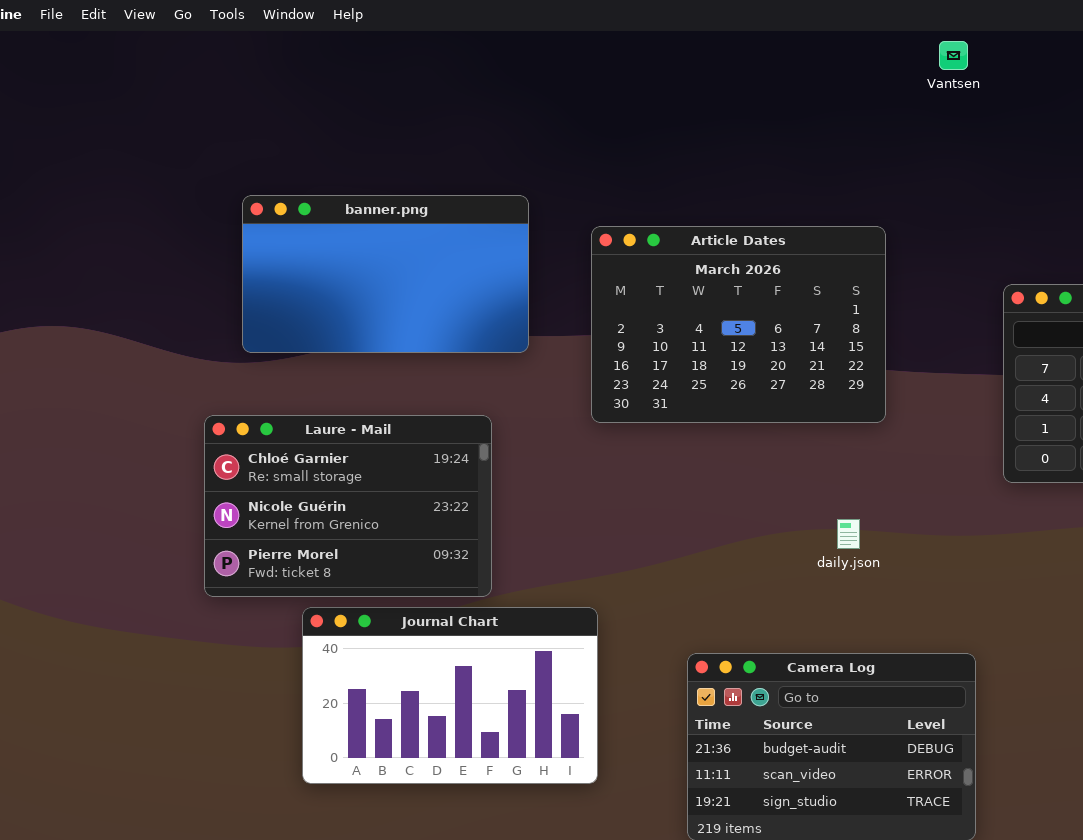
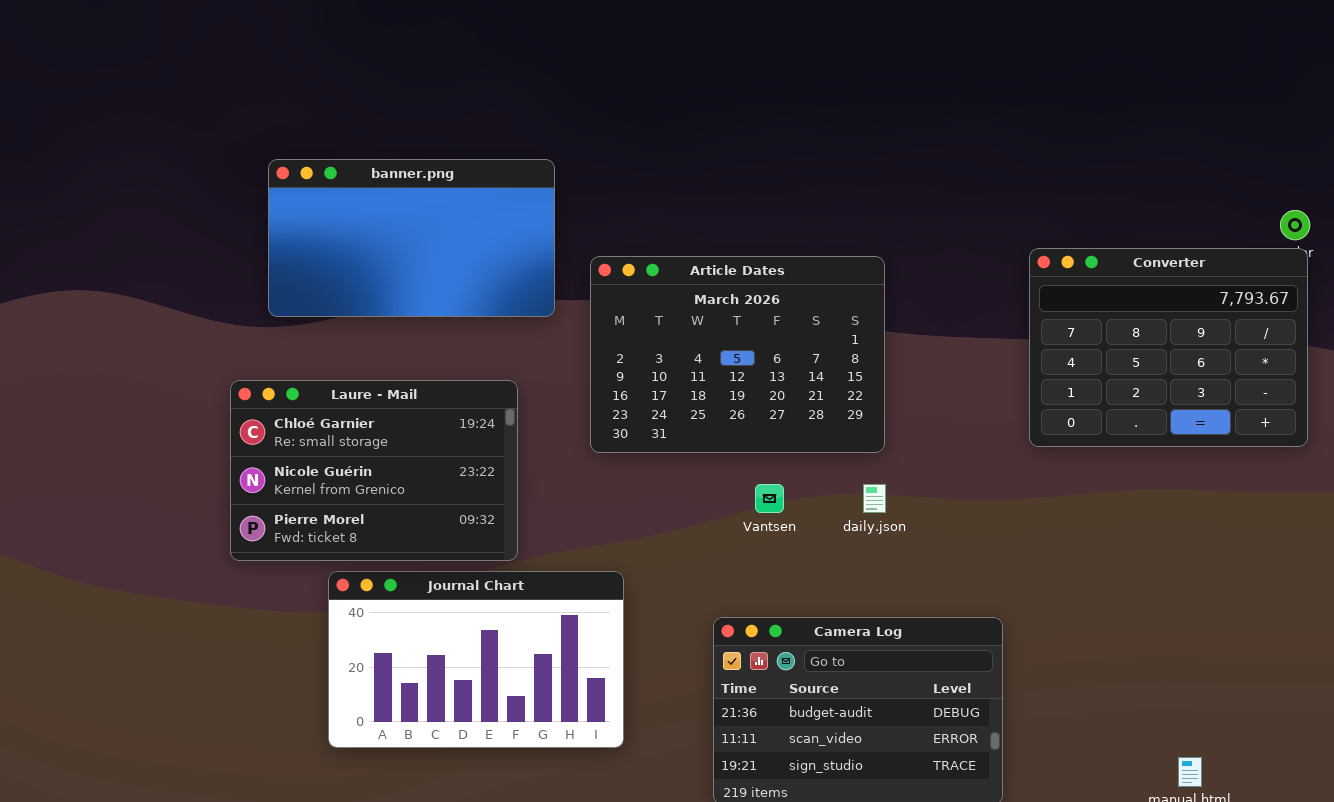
Vantsen: [939,41,968,70] -> [755,484,784,513], moved
Article Dates: [591,226,886,423] -> [590,256,885,453], moved

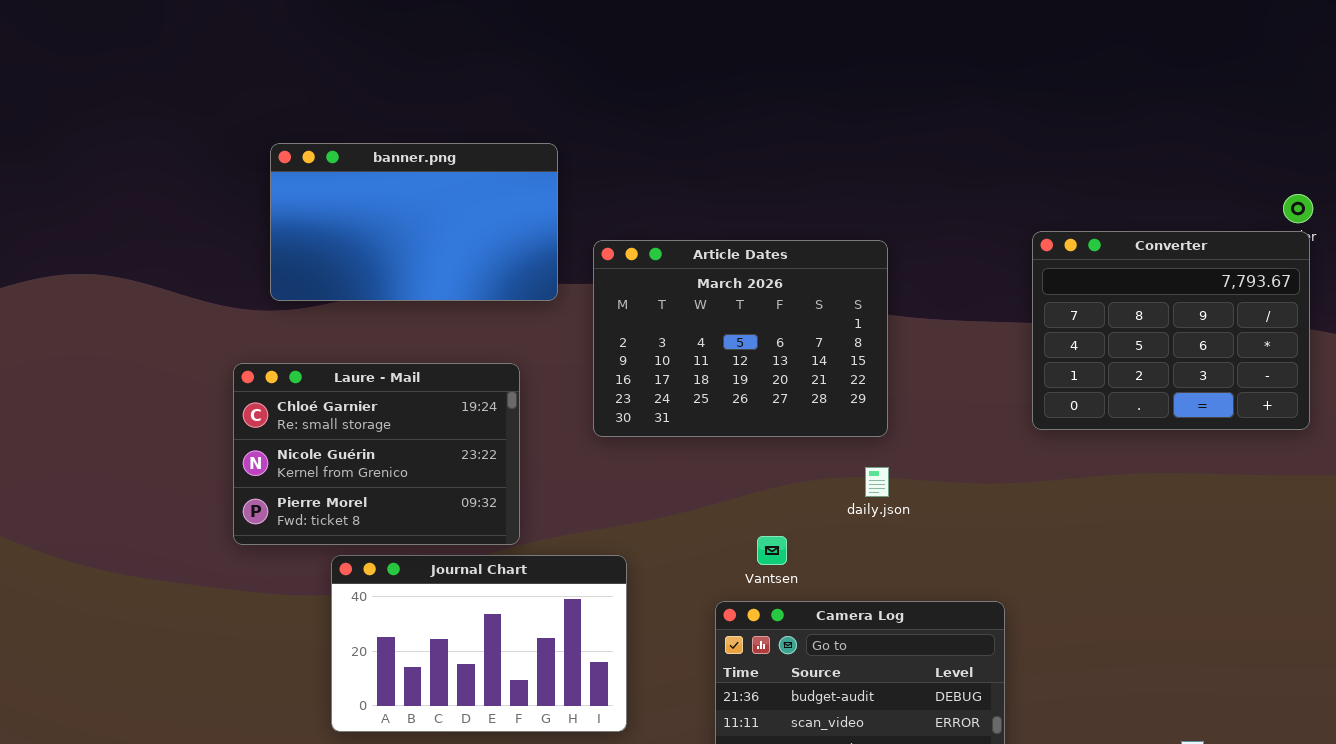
Vantsen: [755,484,784,513] -> [757,536,787,565], moved

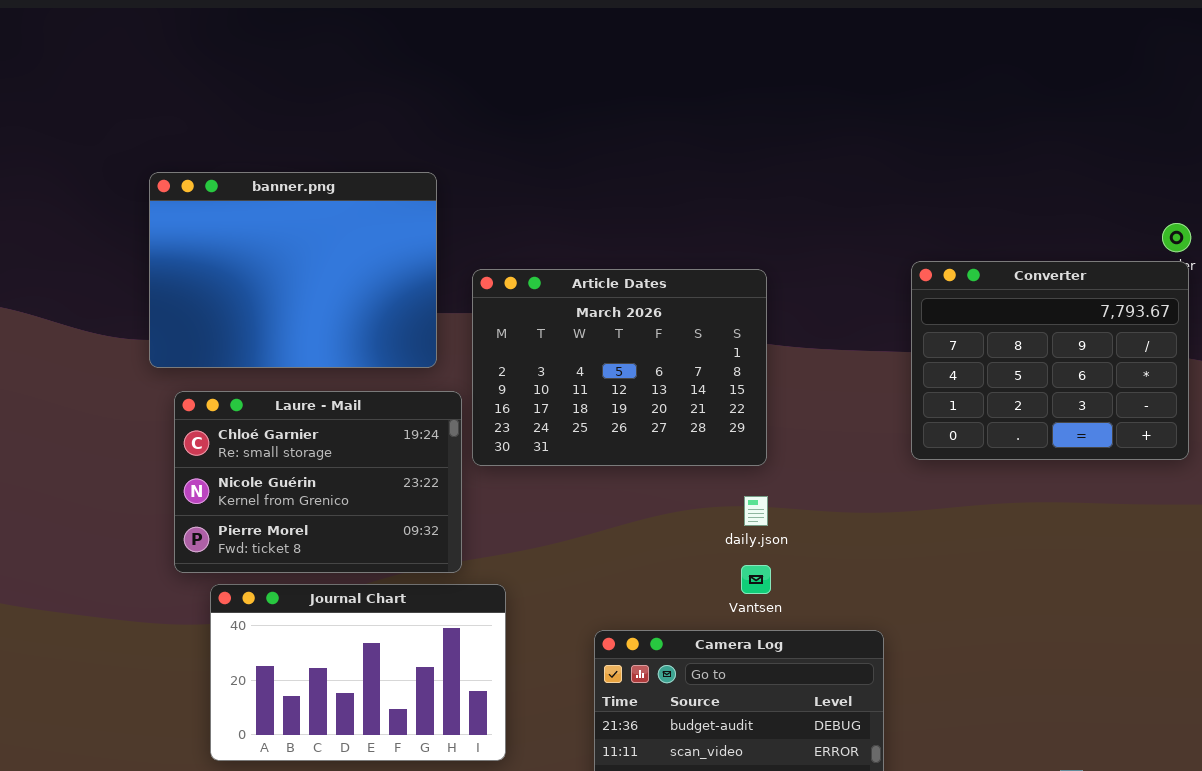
banner.png: [270,143,558,301] -> [149,172,437,368], resized
Laure - Mail: [233,363,520,545] -> [174,391,462,573], moved
Vantsen: [757,536,787,565] -> [741,565,771,594], moved

